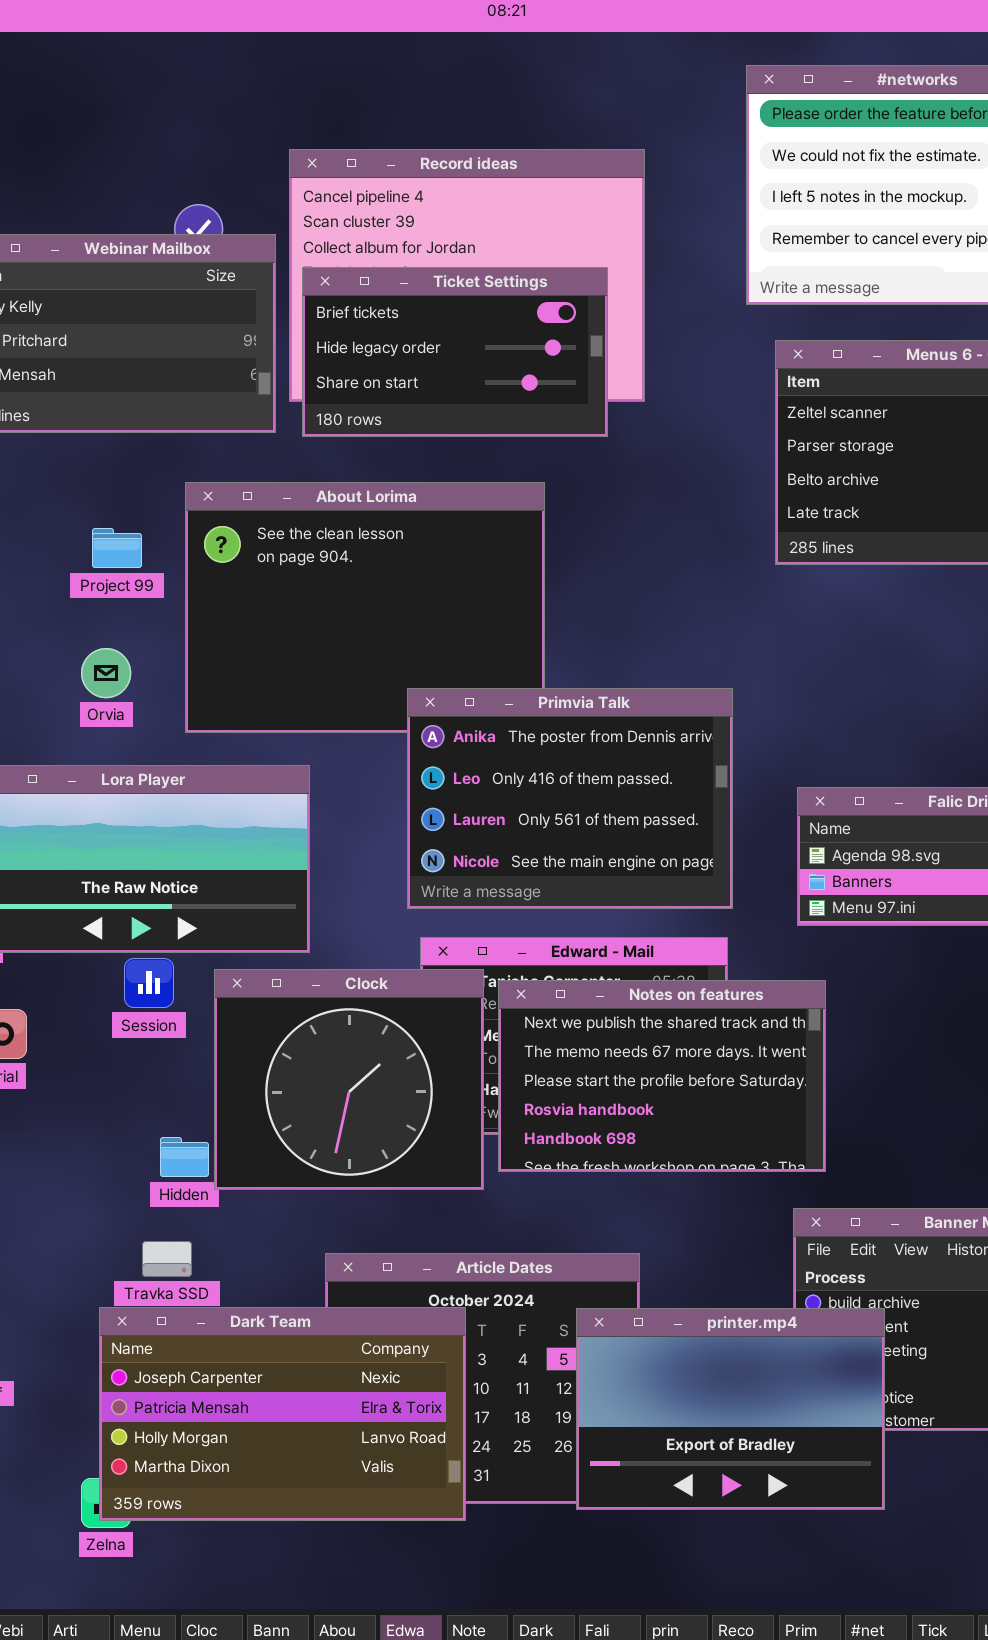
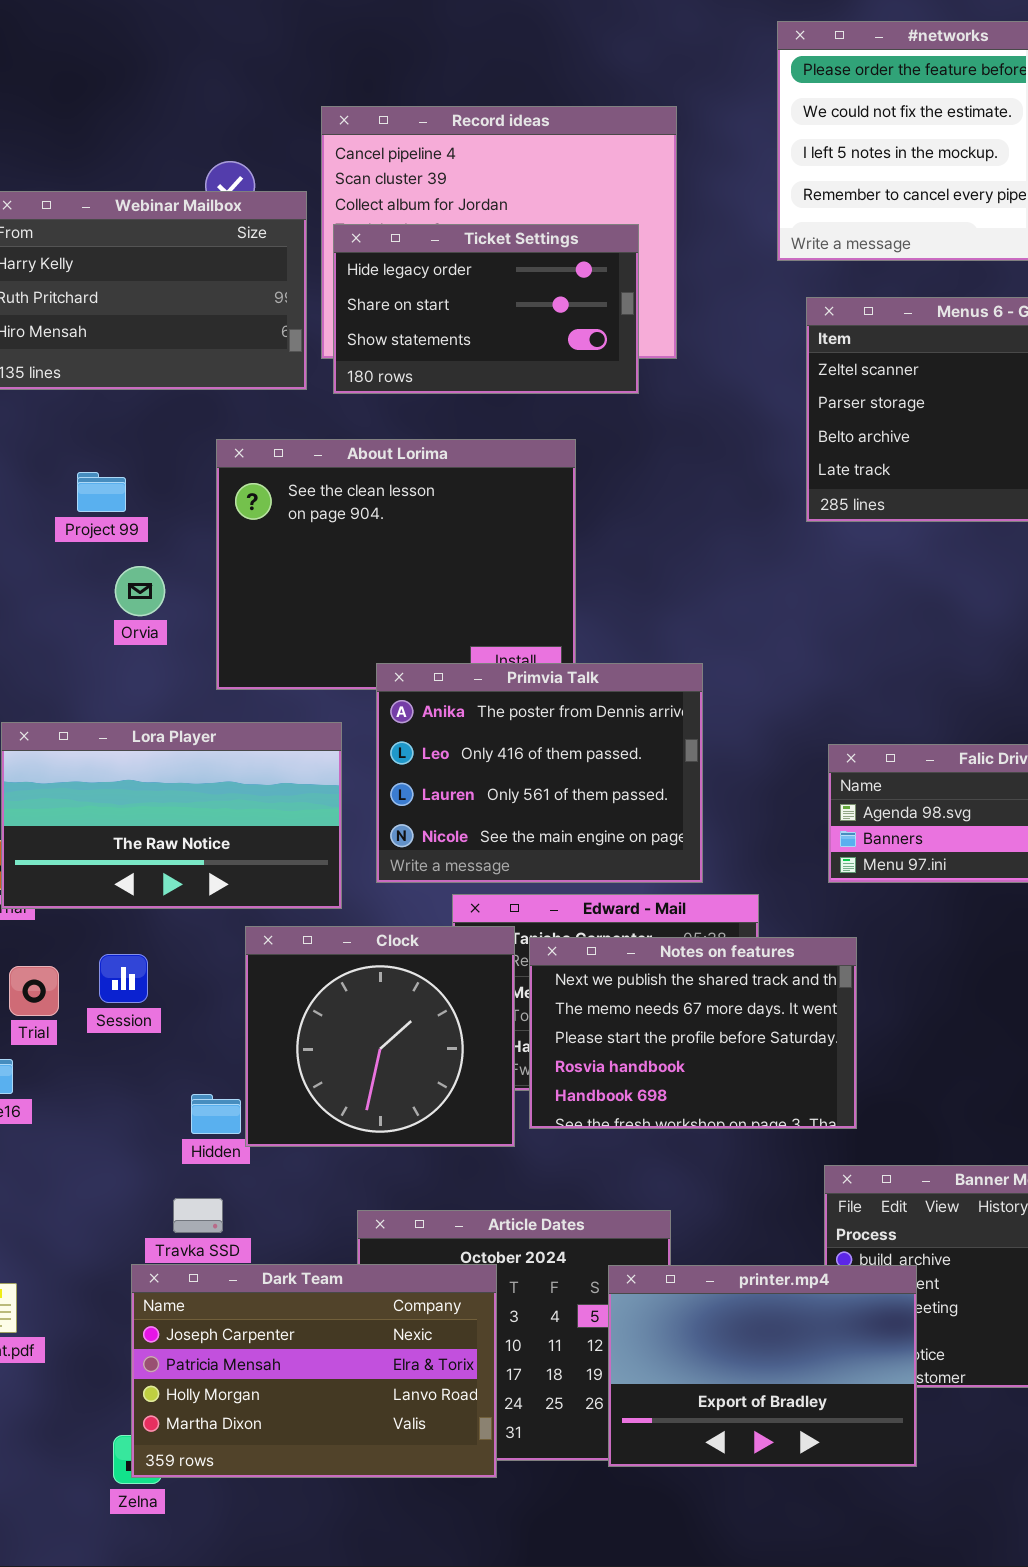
Ticket Settings: [302,267,608,437] -> [333,224,639,394], scrolled down 1 row
Project 99: [92,528,142,568] -> [77,472,126,512], moved
Orvia: [81,648,131,698] -> [115,566,165,616], moved
Primvia Talk: [407,688,733,909] -> [376,663,703,883], moved
Session: [124,958,174,1008] -> [99,954,148,1003], moved

